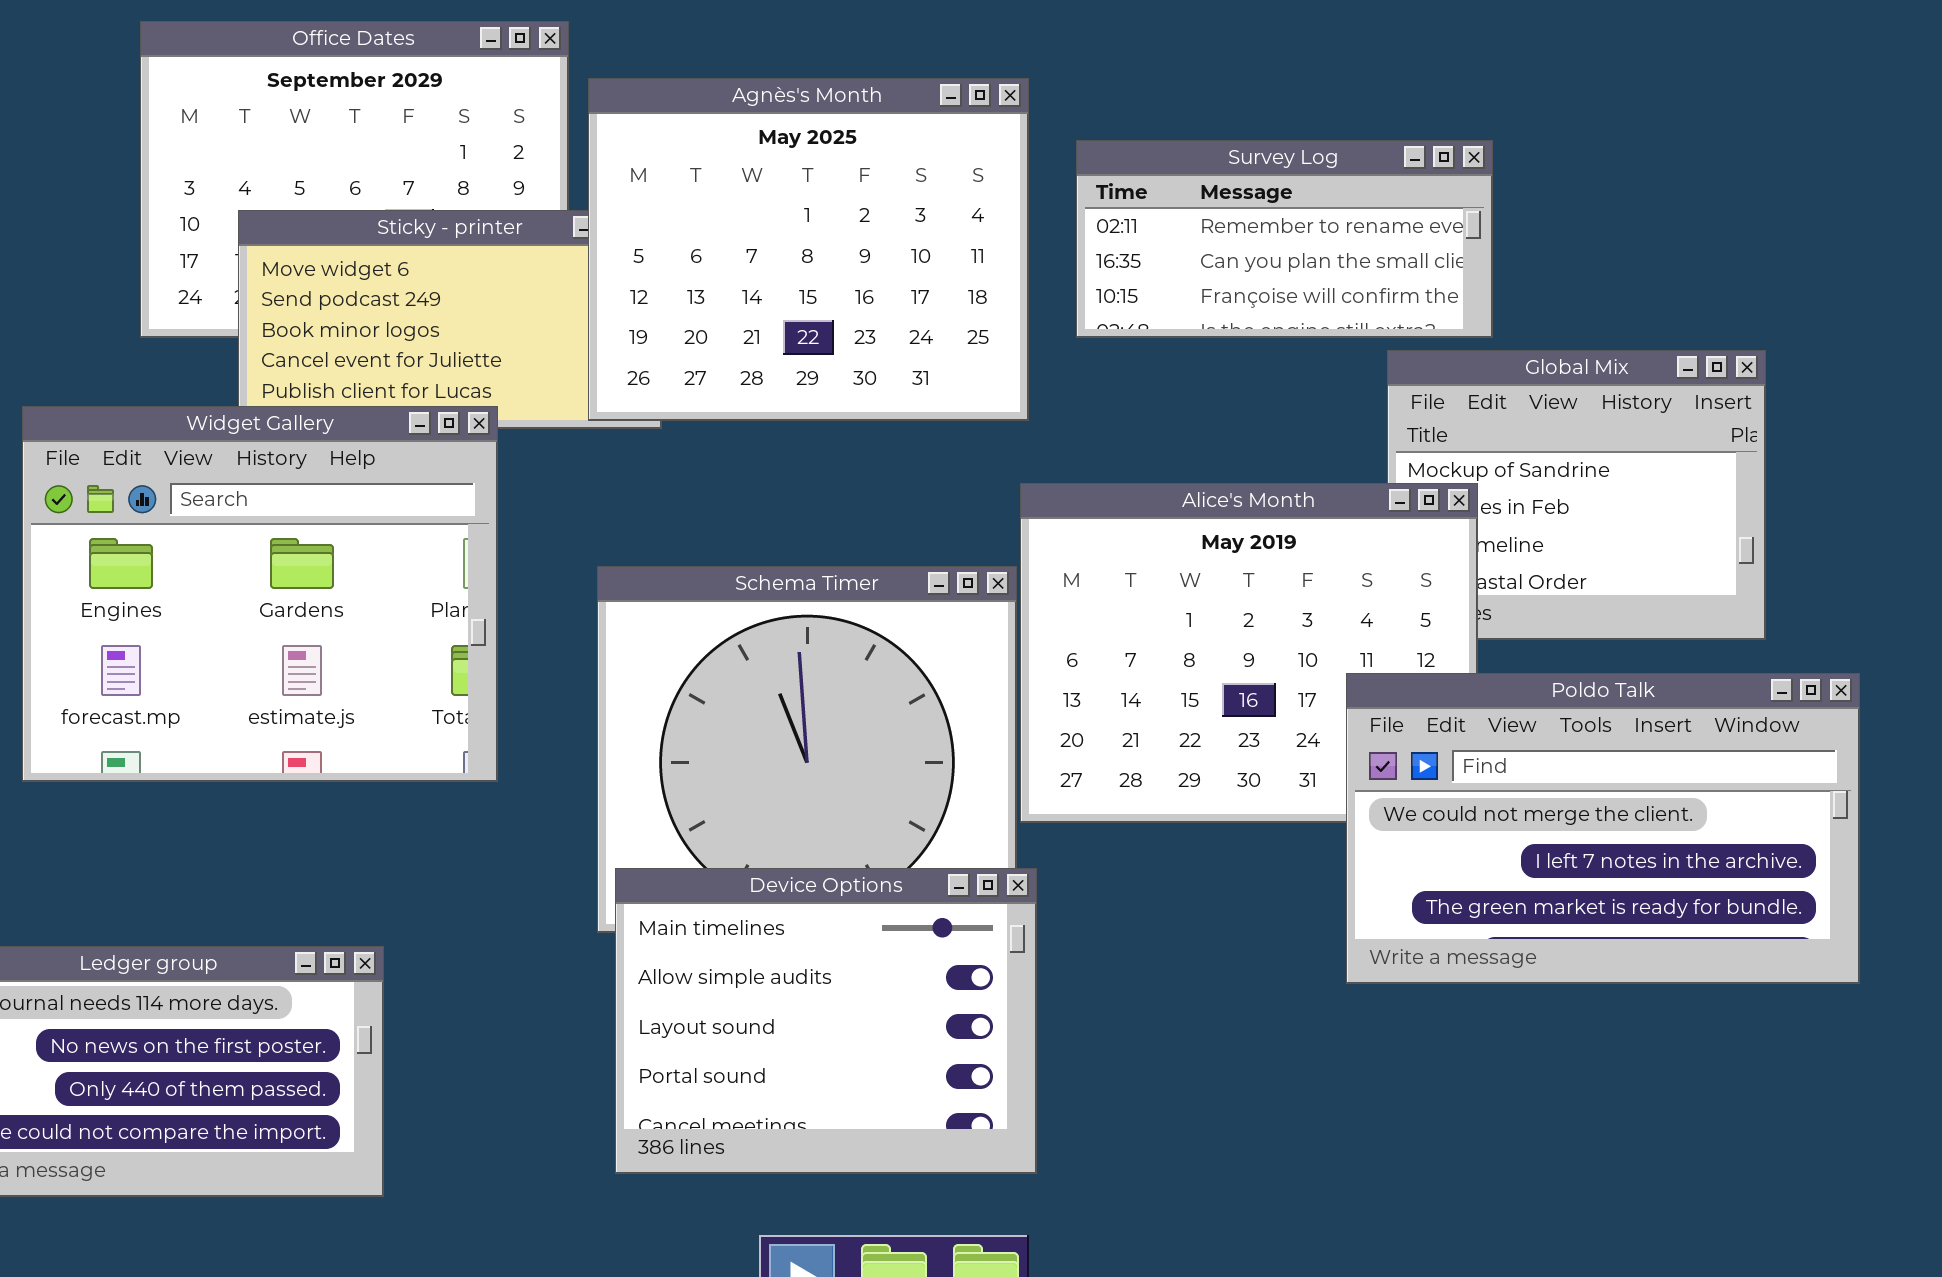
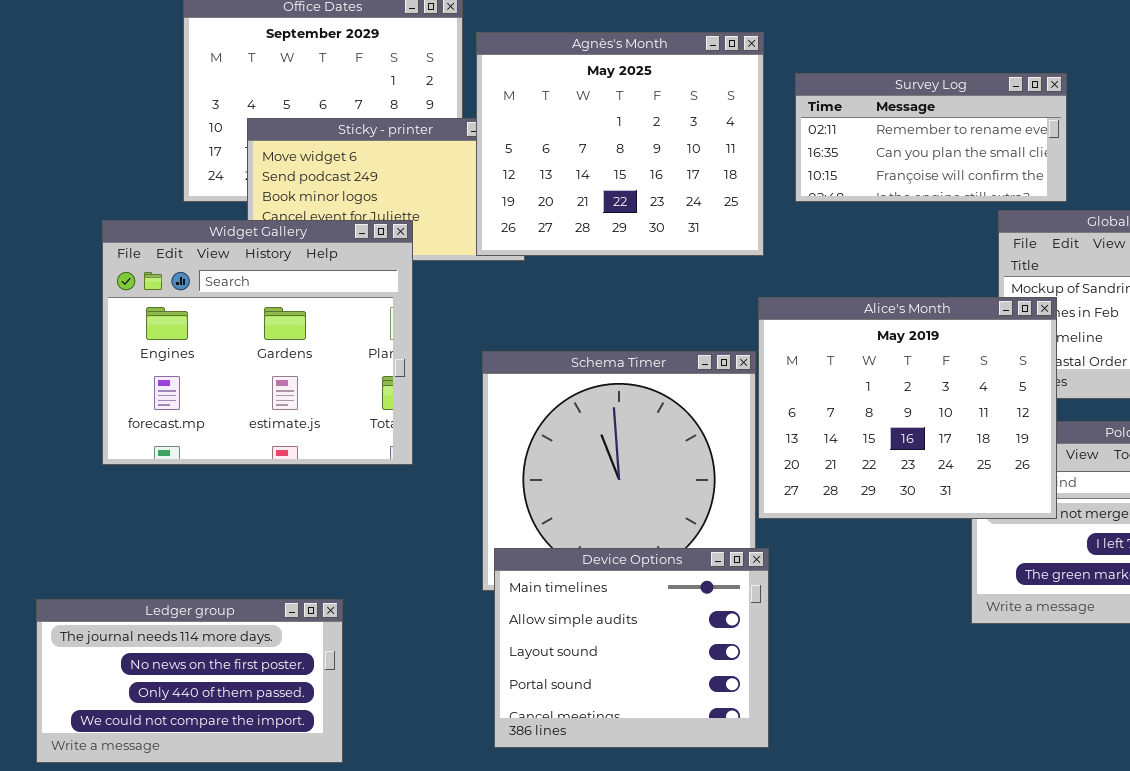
Widget Gallery: [22,406,498,782] -> [102,220,413,465], moved
Alice's Month: [1020,483,1478,823] -> [758,297,1057,519], raised

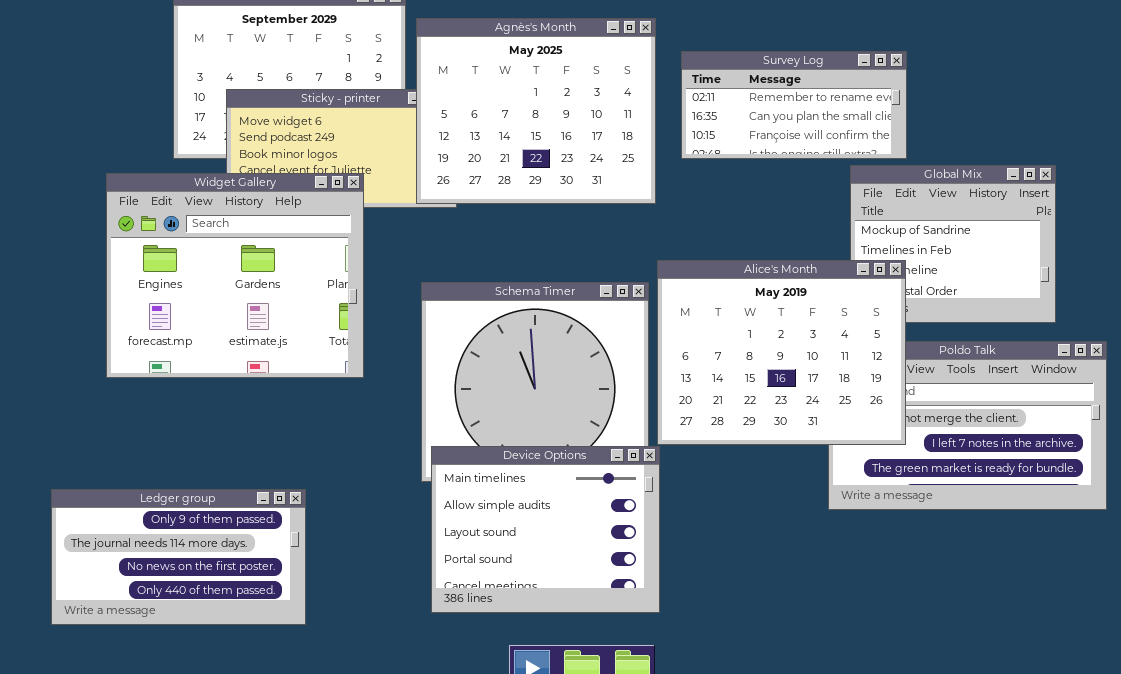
Alice's Month: [758,297,1057,519] -> [657,260,906,445], moved
Ledger group: [36,599,343,763] -> [51,489,306,625], scrolled up 1 row

